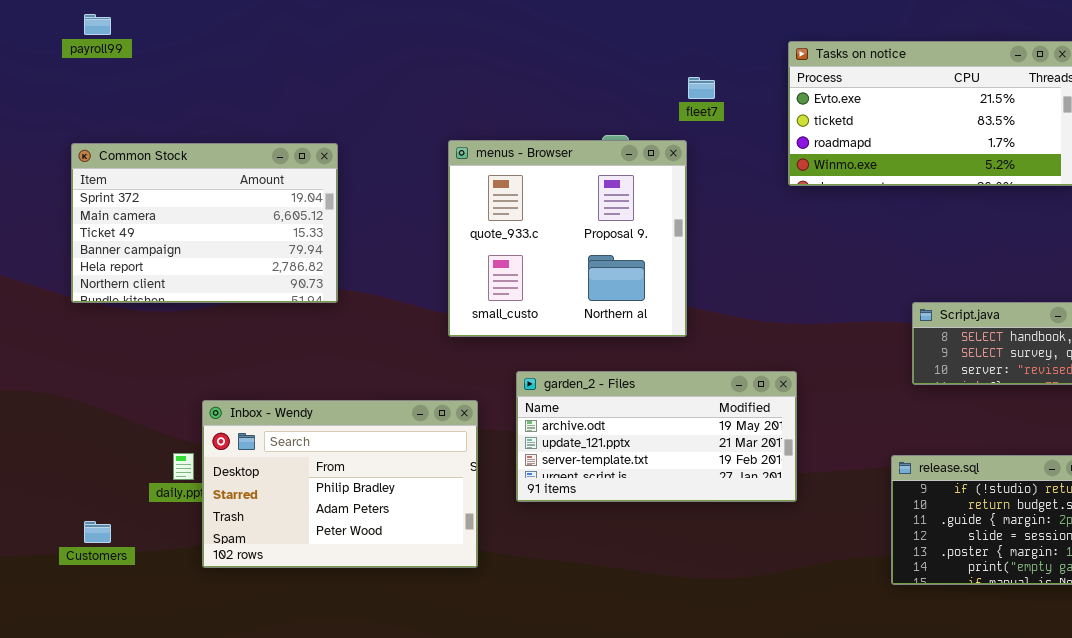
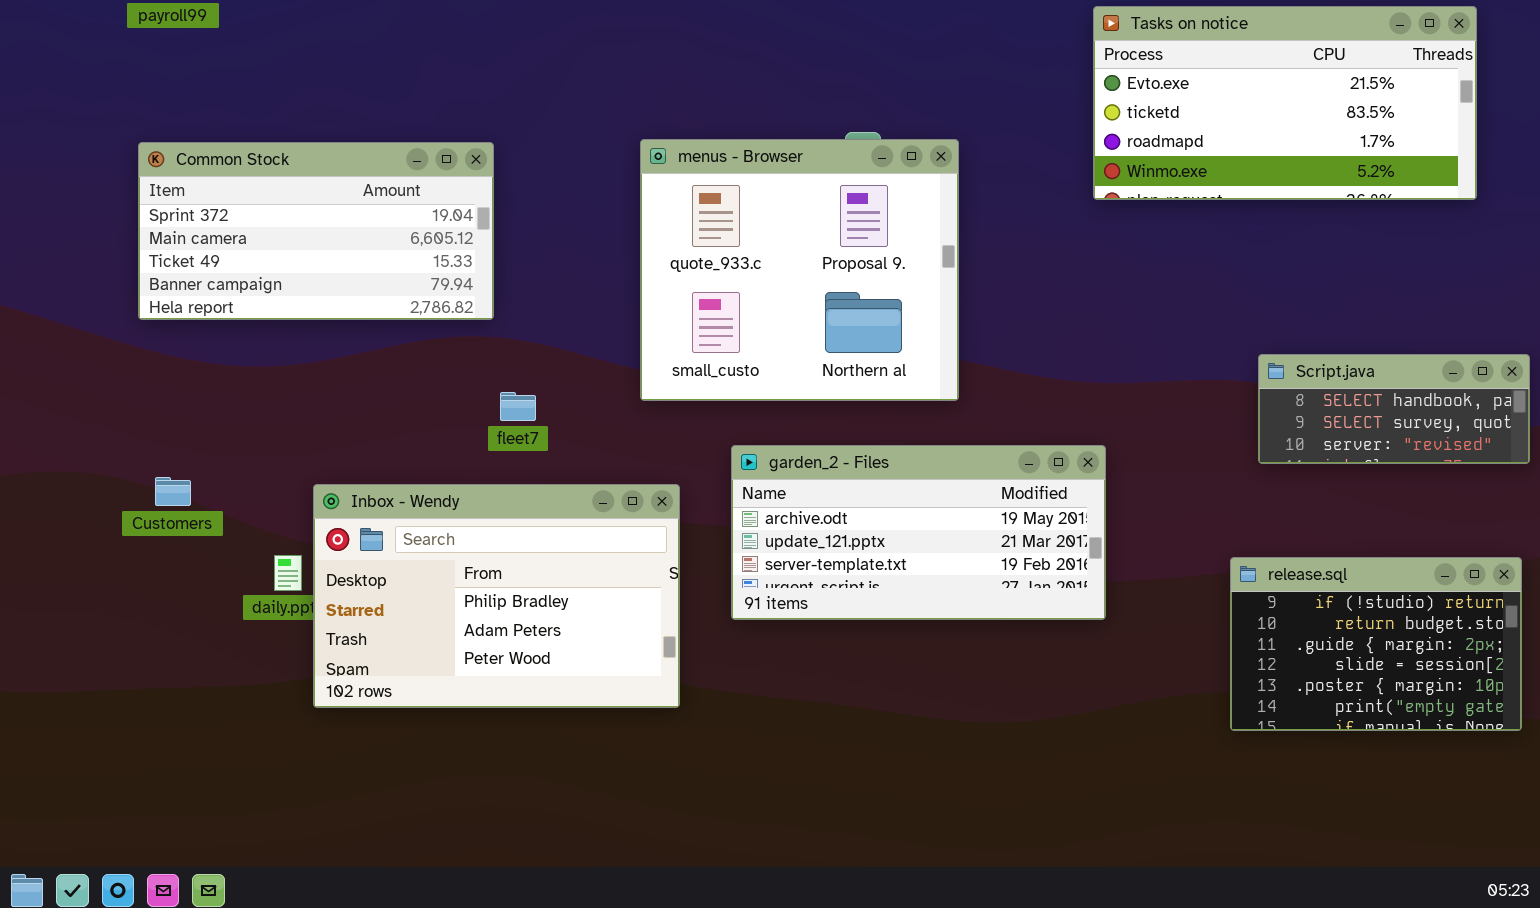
fleet7: [688,77,715,99] -> [500,392,536,421], moved
Common Stock: [71,143,338,303] -> [138,142,494,320], resized
Customers: [84,521,111,543] -> [155,477,191,506], moved

